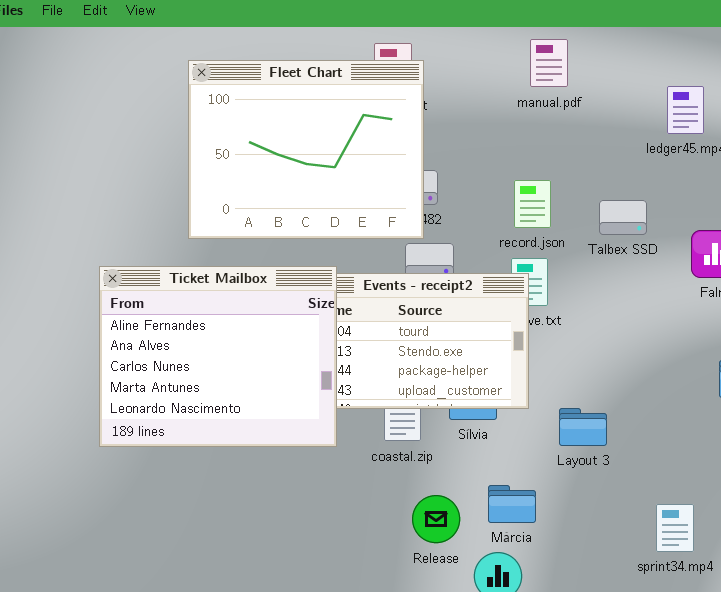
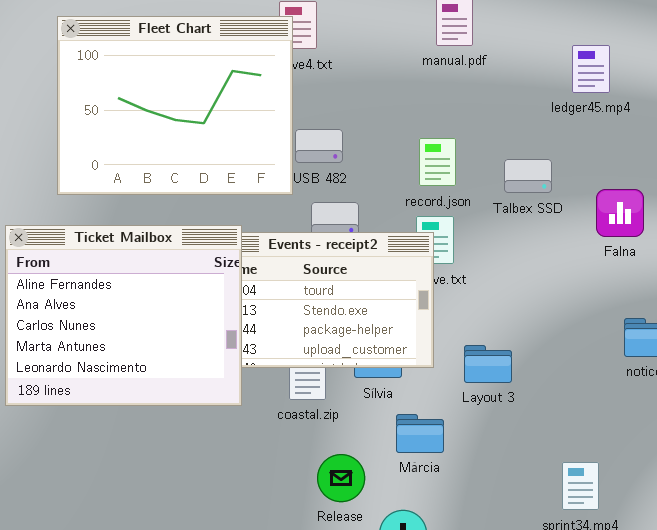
Fleet Chart: [188,60,424,239] -> [57,16,293,195], moved
Layout 3: [559,408,607,446] -> [464,345,512,383], moved
Márcia: [488,485,536,523] -> [396,414,444,453], moved

